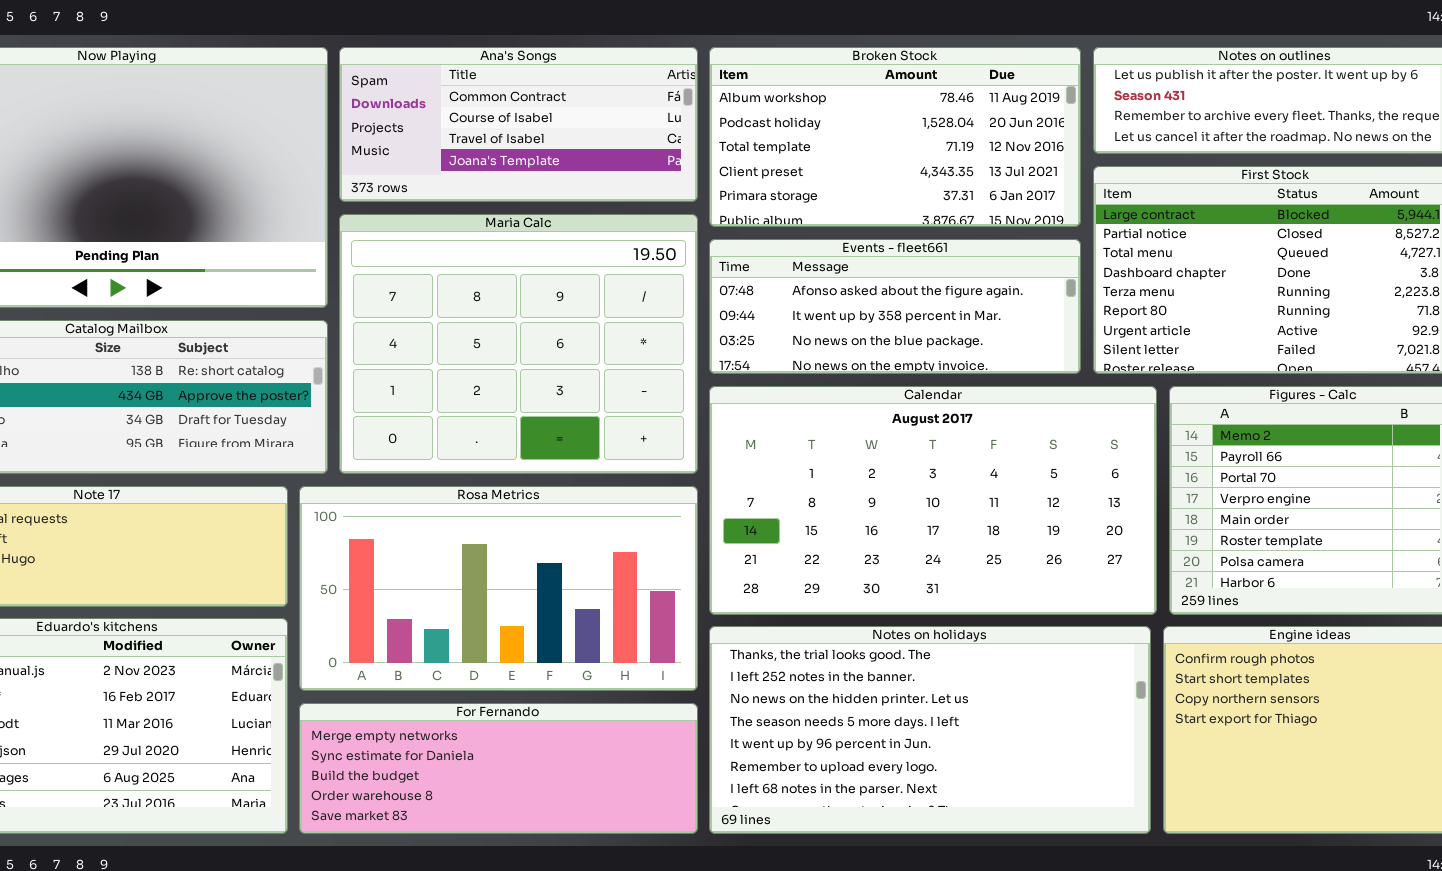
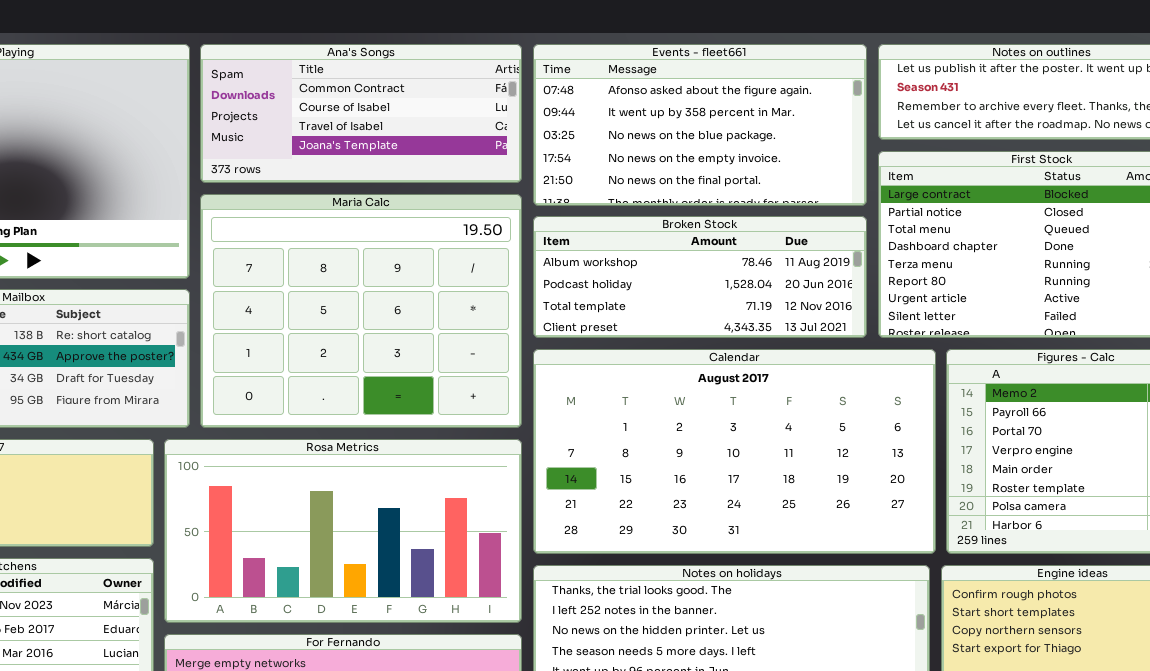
Broken Stock: [709,47,1081,227] -> [533,216,867,338], moved, resized
Events - fleet661: [709,239,1081,374] -> [533,44,867,206], moved, resized

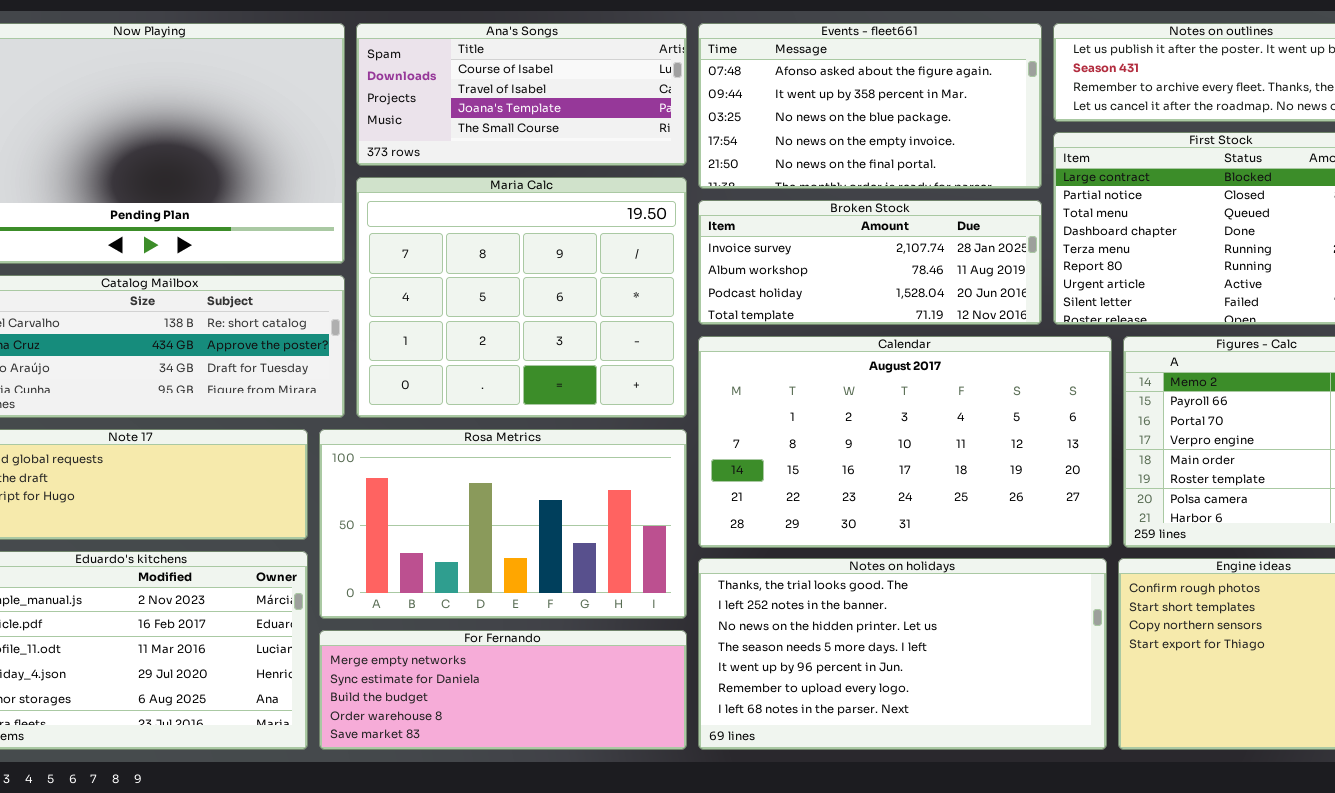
Ana's Songs: [200,44,522,183] -> [356,23,687,166], scrolled down 1 row
Broken Stock: [533,216,867,338] -> [698,200,1042,325], scrolled up 1 row

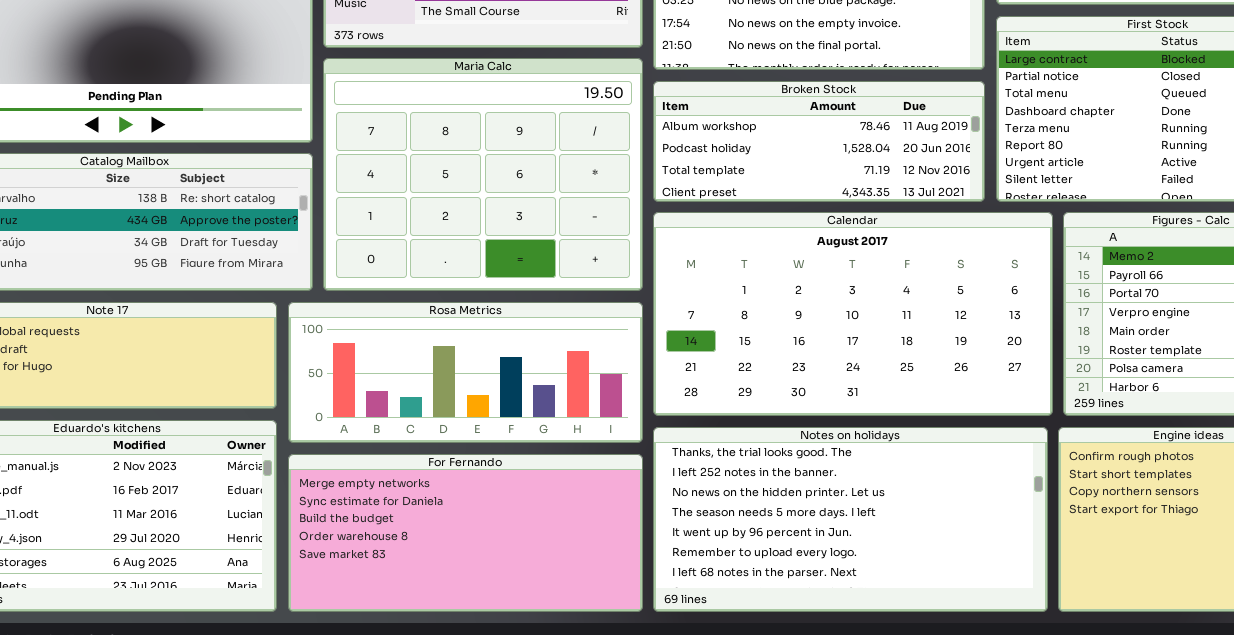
Broken Stock: [698,200,1042,325] -> [653,81,985,202], scrolled down 1 row
Rosa Metrics: [319,429,687,619] -> [288,302,643,443], resized
For Fernando: [319,630,687,750] -> [288,454,643,612], resized

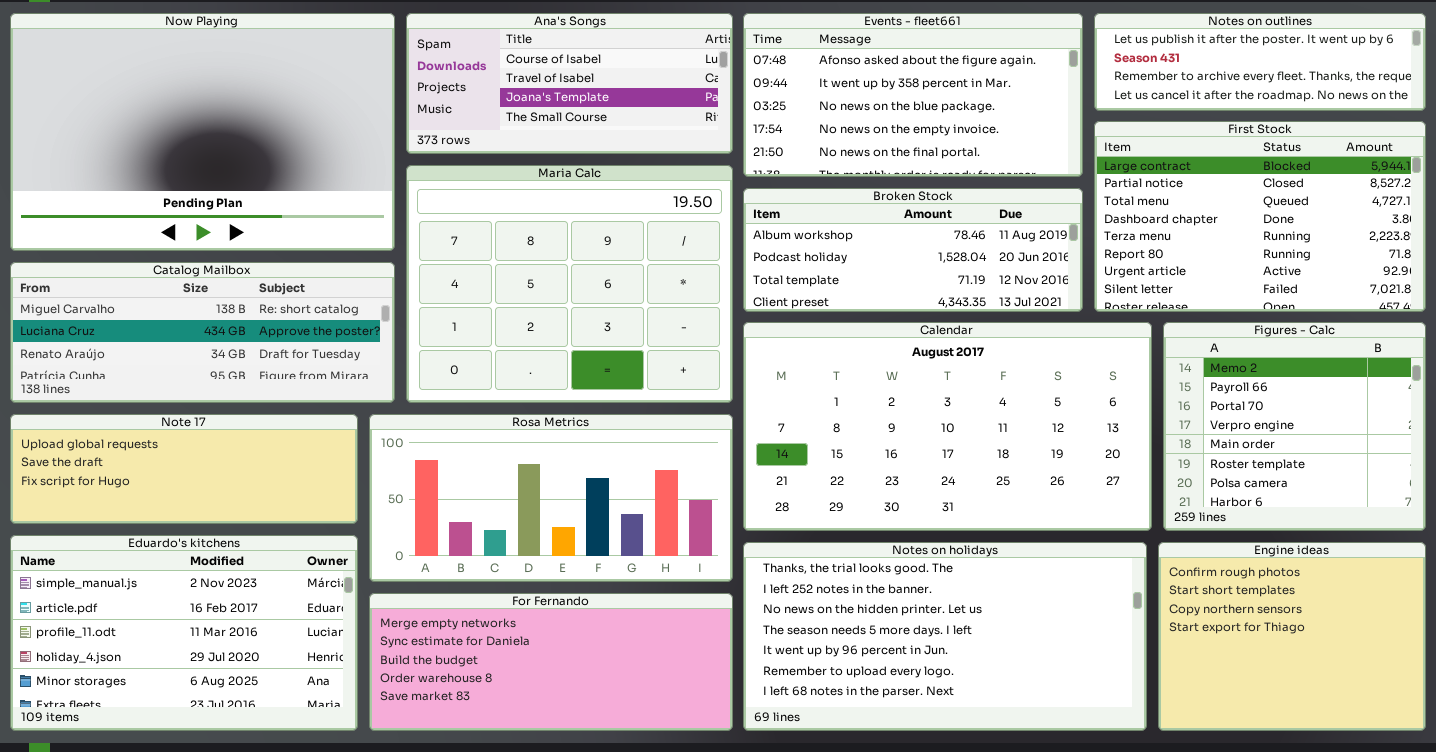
Rosa Metrics: [288,302,643,443] -> [369,414,733,582], resized
For Fernando: [288,454,643,612] -> [369,593,733,731], resized

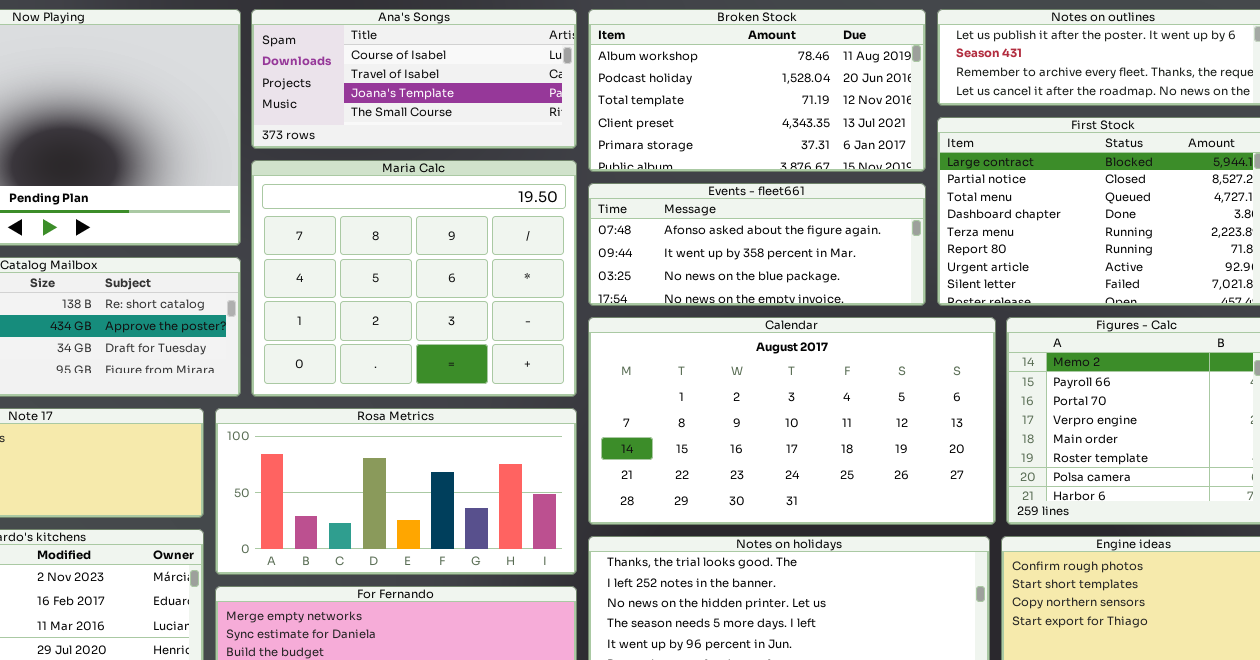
Events - fleet661: [743,13,1083,177] -> [588,183,926,306], moved, resized
Broken Stock: [743,188,1083,312] -> [588,9,926,172], moved, resized

